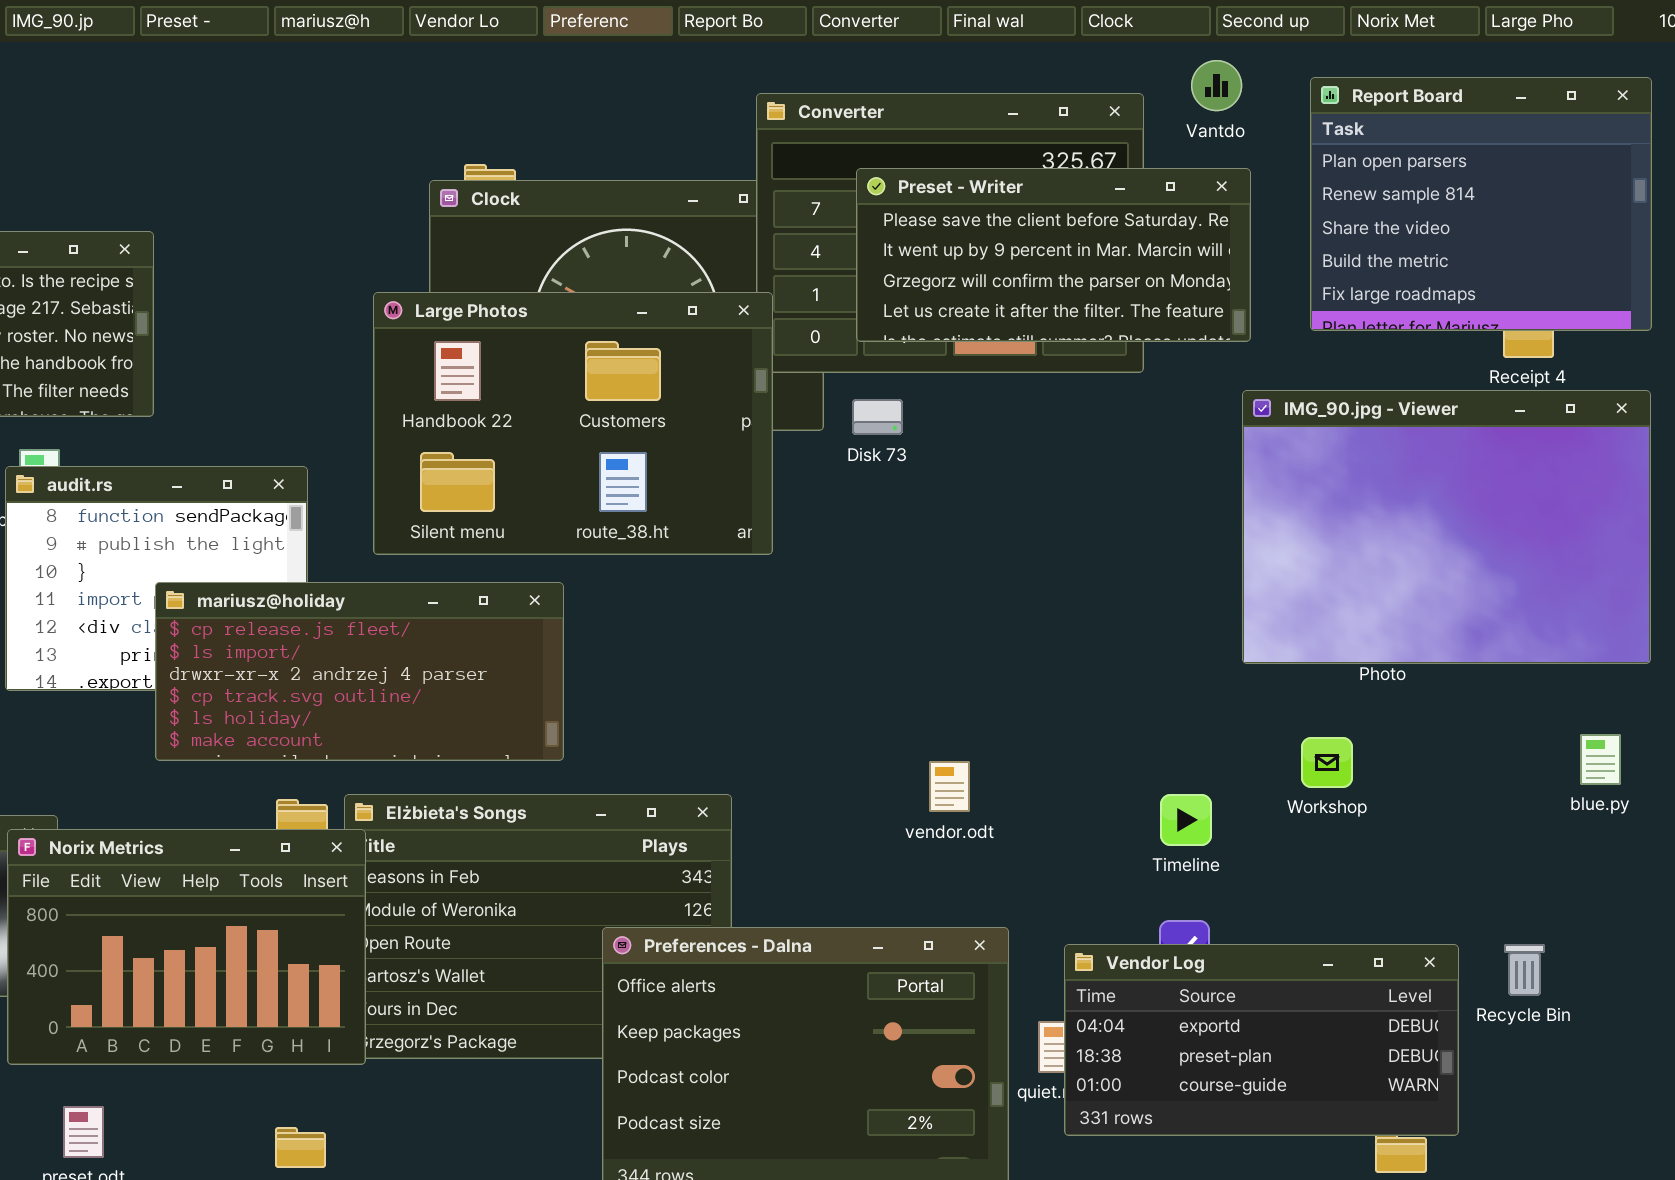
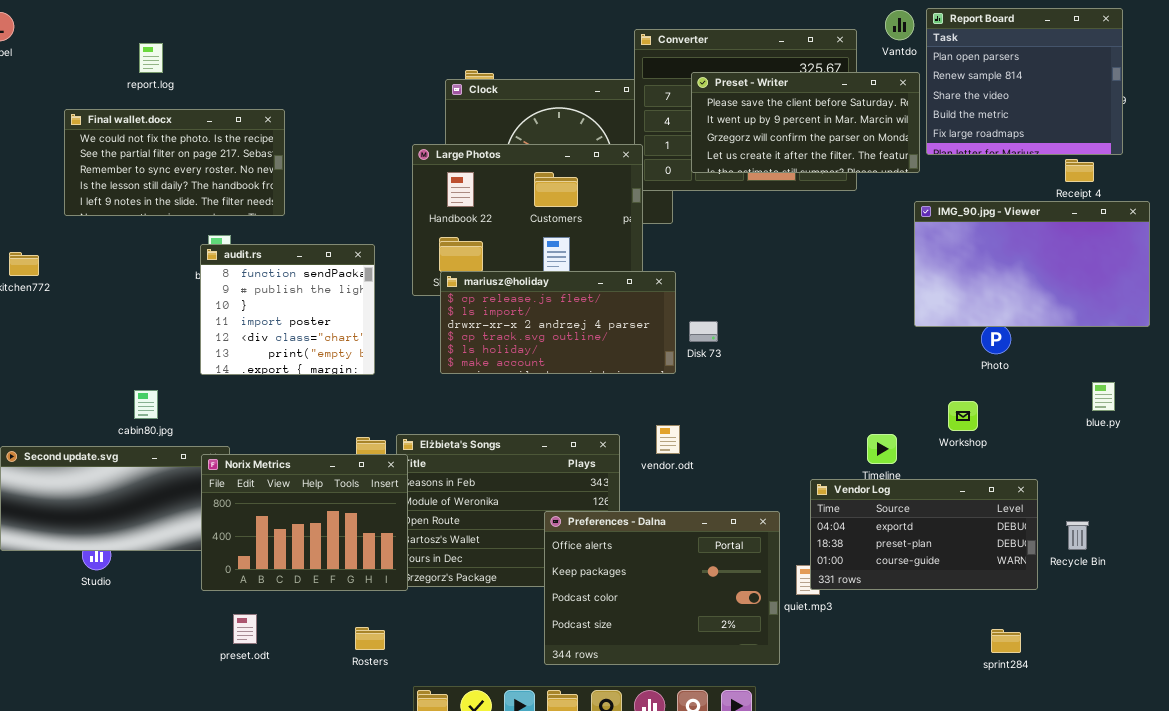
Report Board: [1310,77,1652,331] -> [926,8,1123,155], moved
IMG_90.jpg - Viewer: [1242,390,1651,664] -> [914,201,1150,327], resized
Disk 73: [852,399,903,435] -> [689,321,718,342], moved
mariusz@holiday: [155,582,564,761] -> [440,271,676,374], moved
blue.py: [1580,734,1621,785] -> [1092,382,1115,411], moved
vendor.odt: [929,761,970,812] -> [656,425,680,454], moved
Vendor Log: [1064,944,1459,1136] -> [810,479,1038,590], moved

